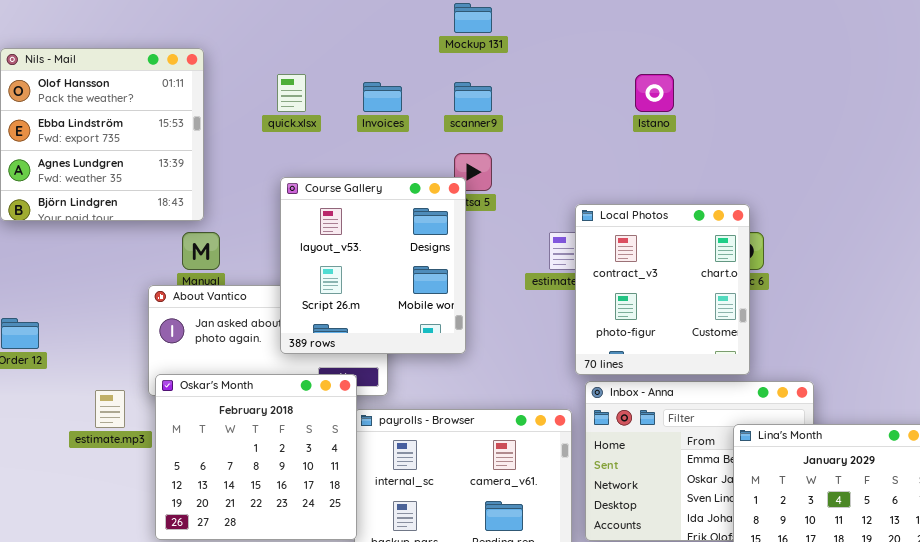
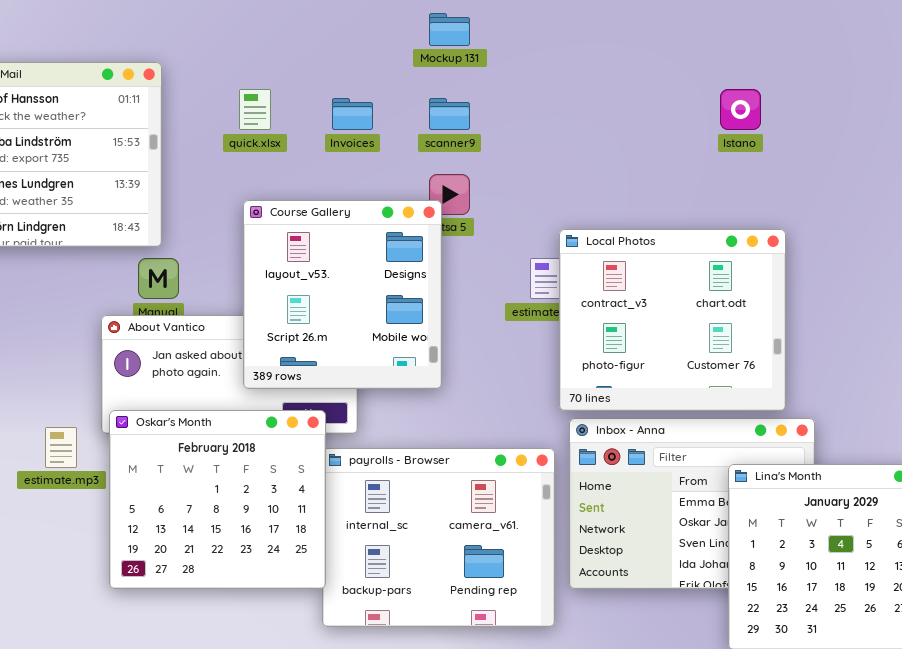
Istano: [635,74,674,112] -> [720,89,761,130], moved
Local Photos: [575,204,750,375] -> [559,229,786,411], resized

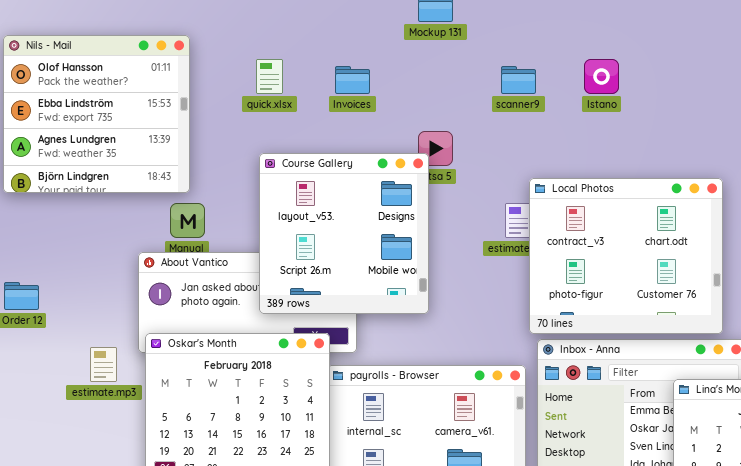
Istano: [720,89,761,130] -> [584,59,619,94], moved
scanner9: [429,98,470,130] -> [501,66,536,94], moved

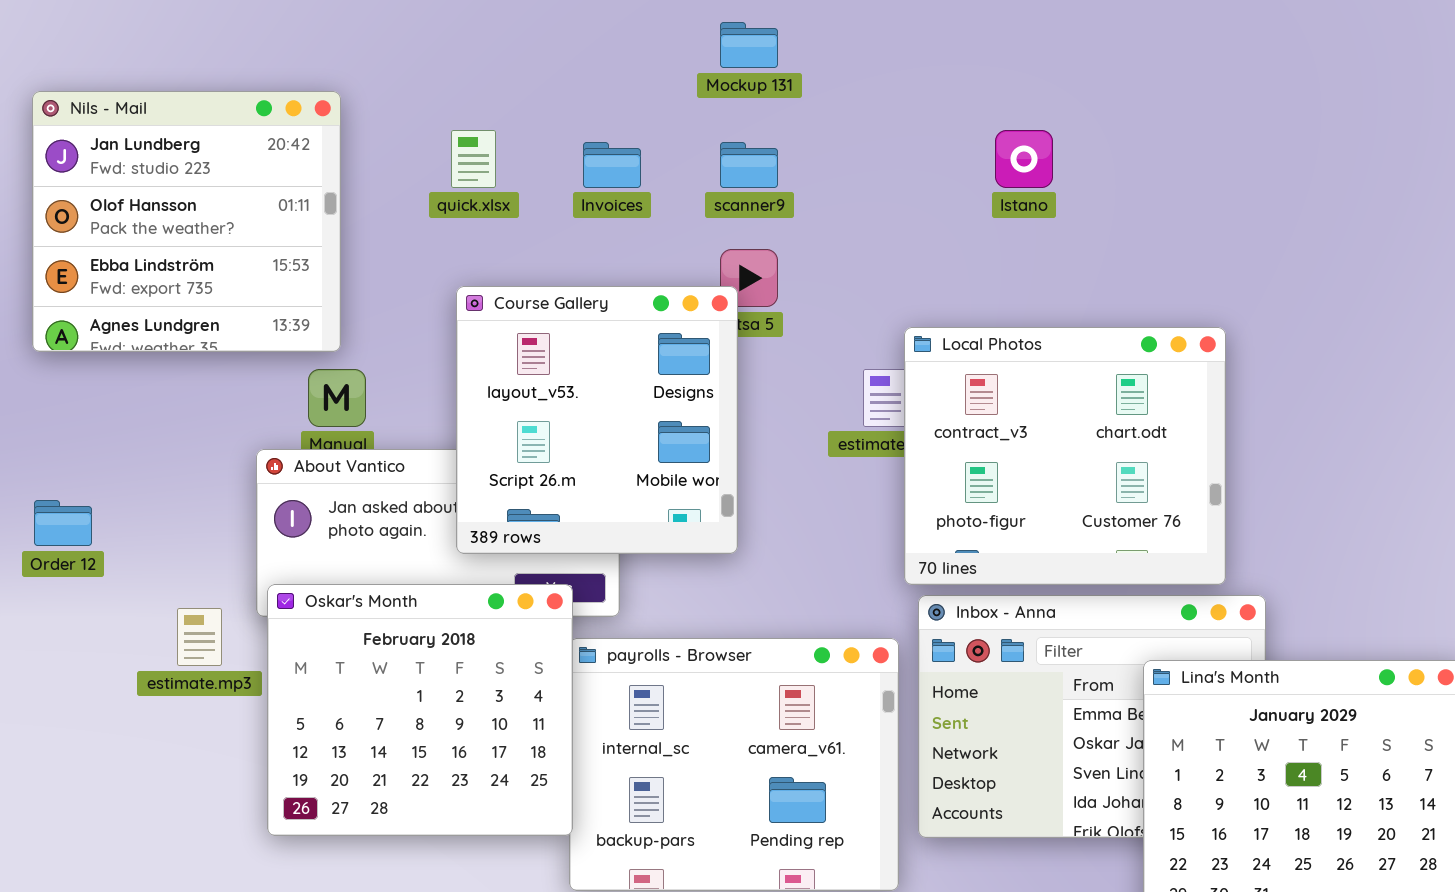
Nils - Mail: [3,35,190,193] -> [32,91,341,352], scrolled up 1 row
scanner9: [501,66,536,94] -> [720,142,778,188], moved

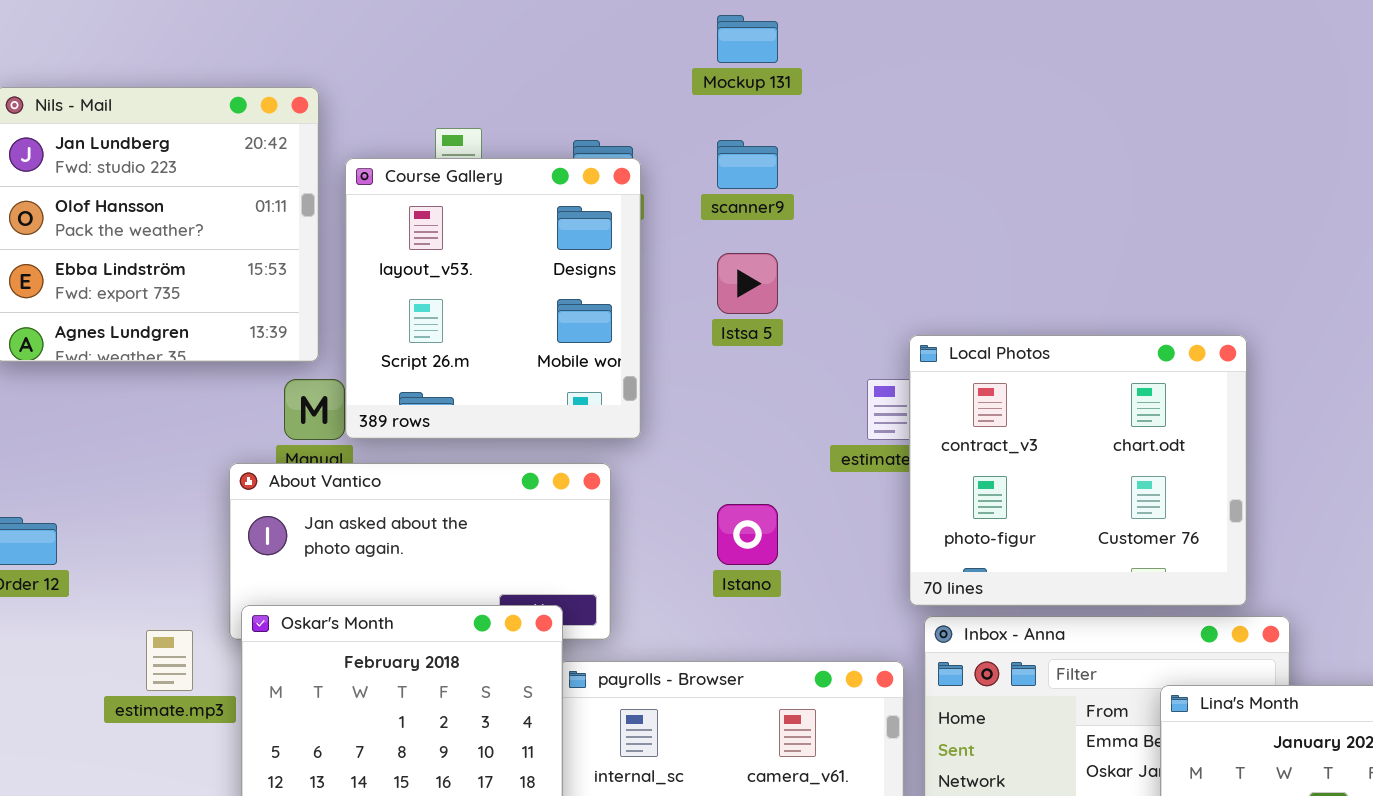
Istano: [995,130,1053,188] -> [717,504,778,565], moved
Course Gallery: [456,286,738,554] -> [345,158,641,439], moved

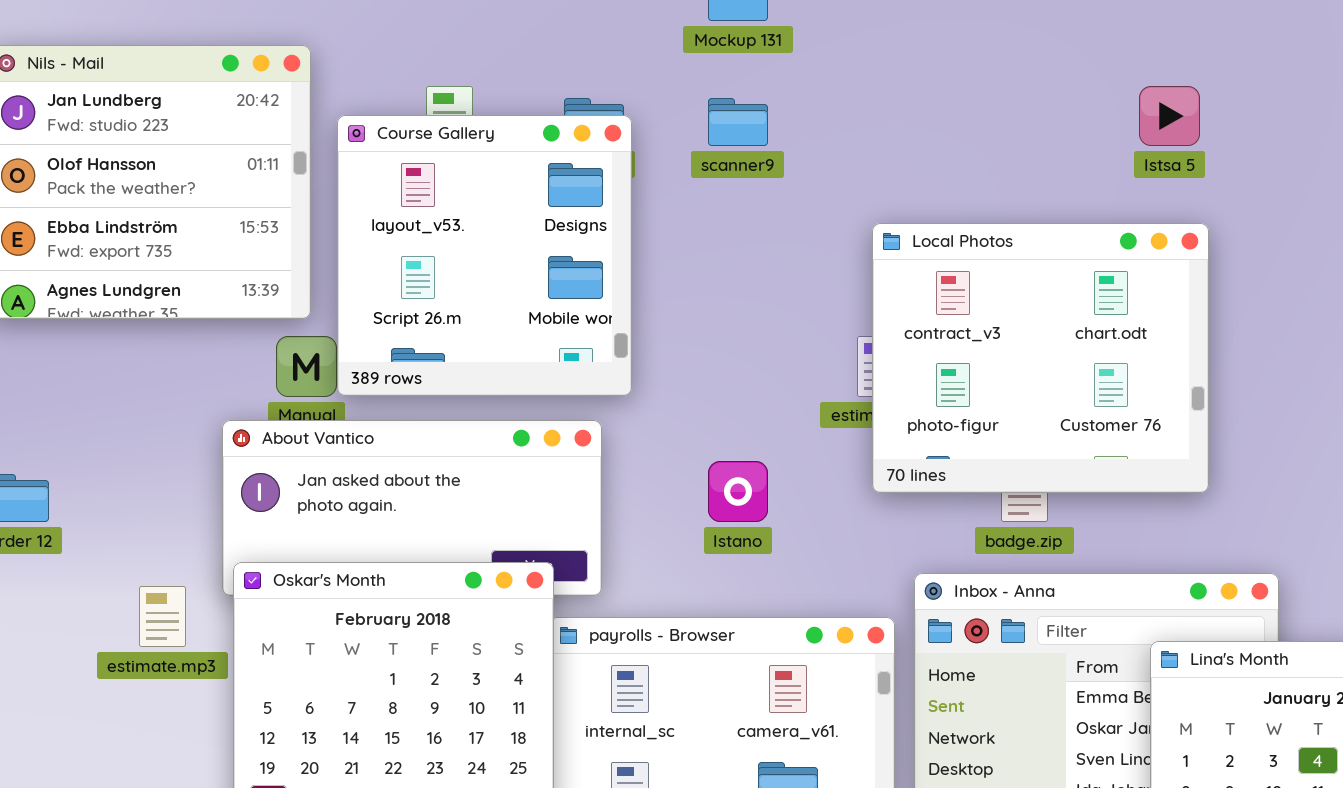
Istsa 5: [717,253,778,314] -> [1139,86,1200,146], moved
Local Photos: [909,335,1247,606] -> [872,223,1209,493], moved

